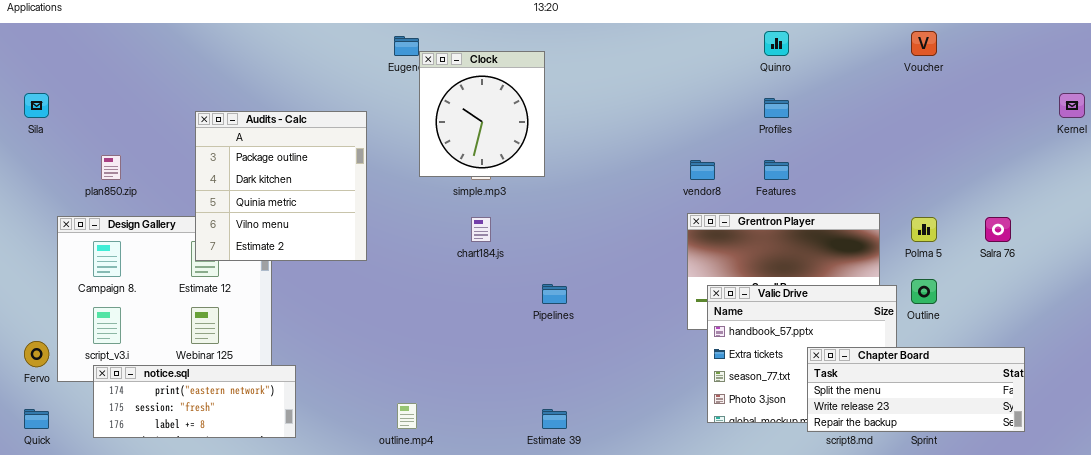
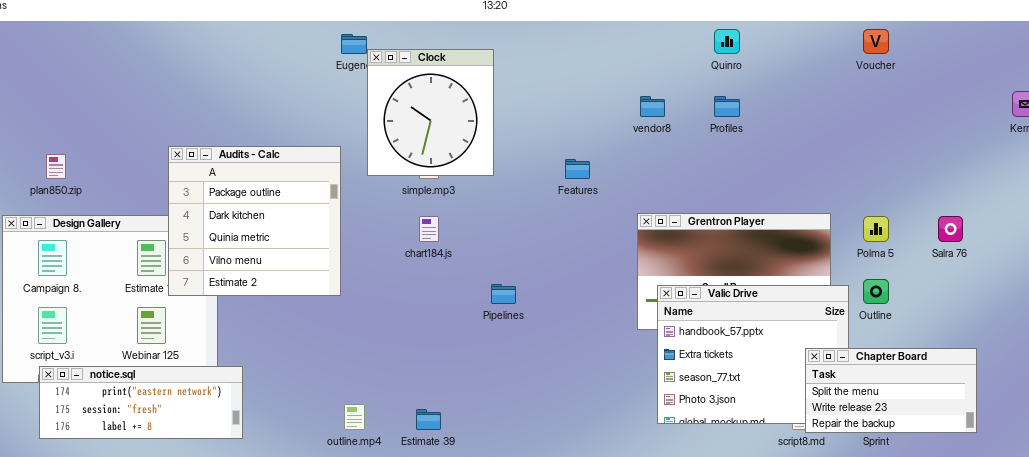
Audits - Calc: [195,111,367,261] -> [168,146,341,296], moved
vendor8: [690,160,715,180] -> [640,96,665,117], moved
Features: [764,160,789,180] -> [565,159,590,179], moved
Chapter Board: [807,347,1025,432] -> [805,348,977,433], resized
Estimate 39: [542,409,567,429] -> [416,409,441,430], moved

